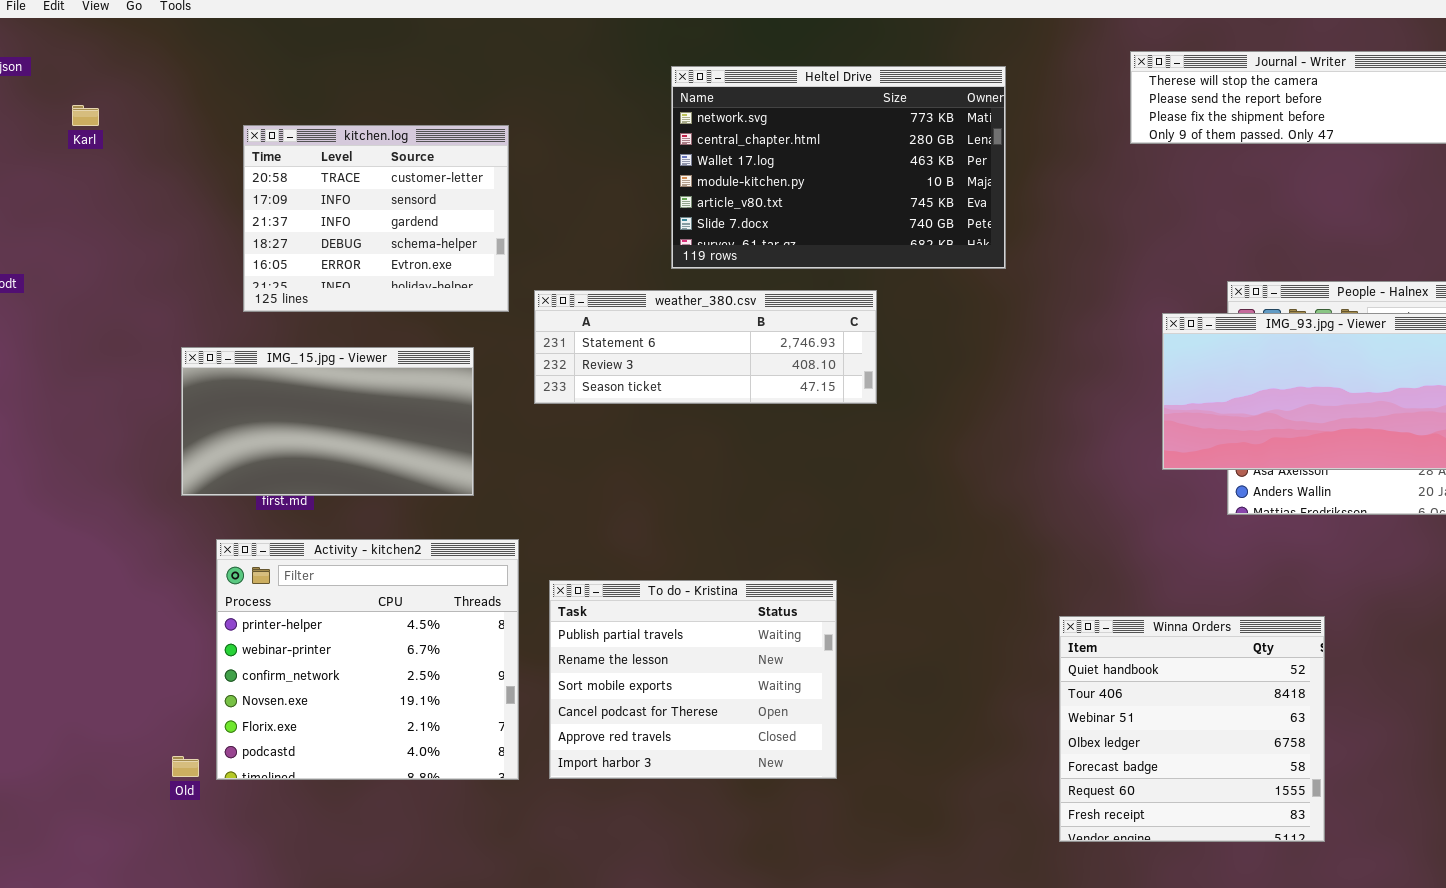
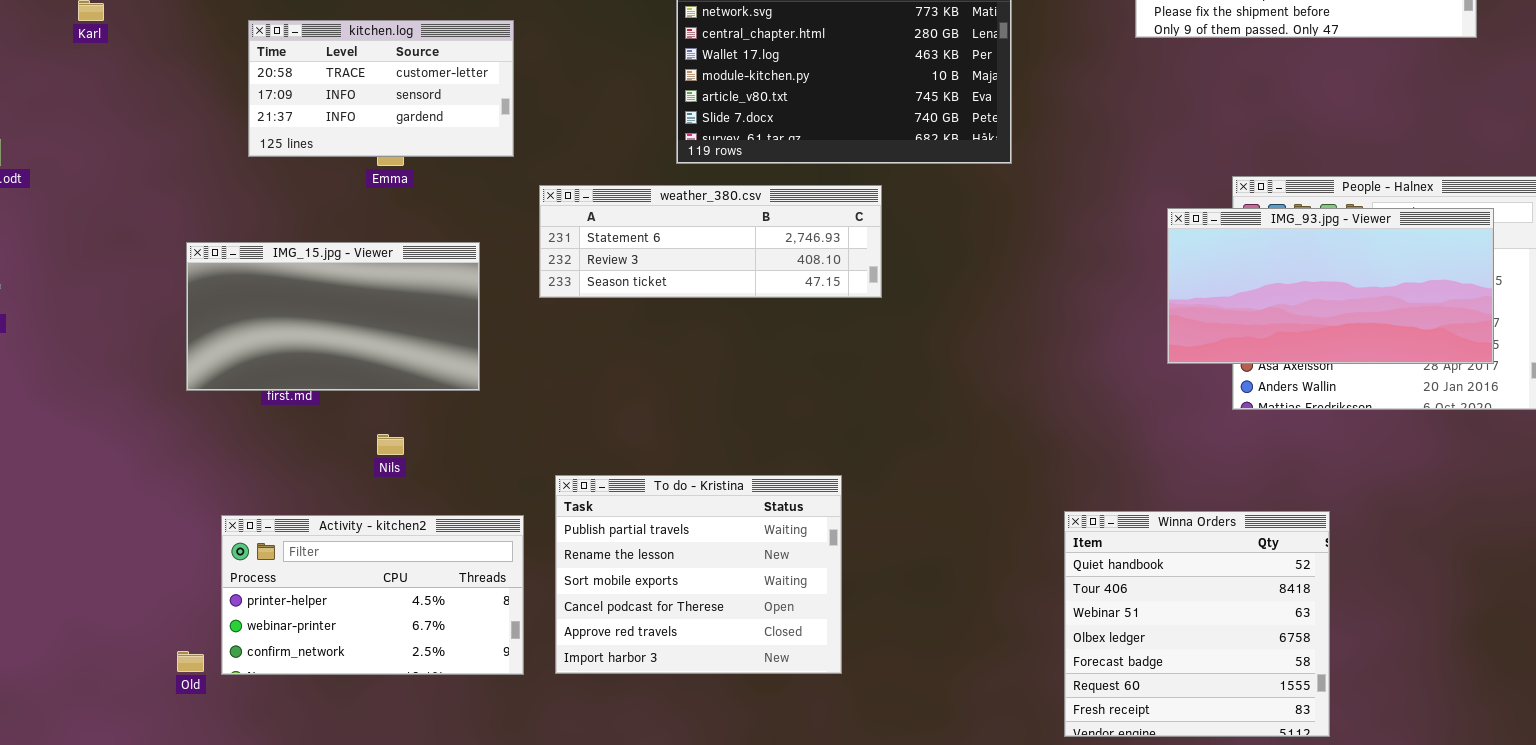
kitchen.log: [243,125,509,312] -> [248,20,514,157], resized
Activity - kitchen2: [216,539,519,780] -> [221,515,524,675], resized

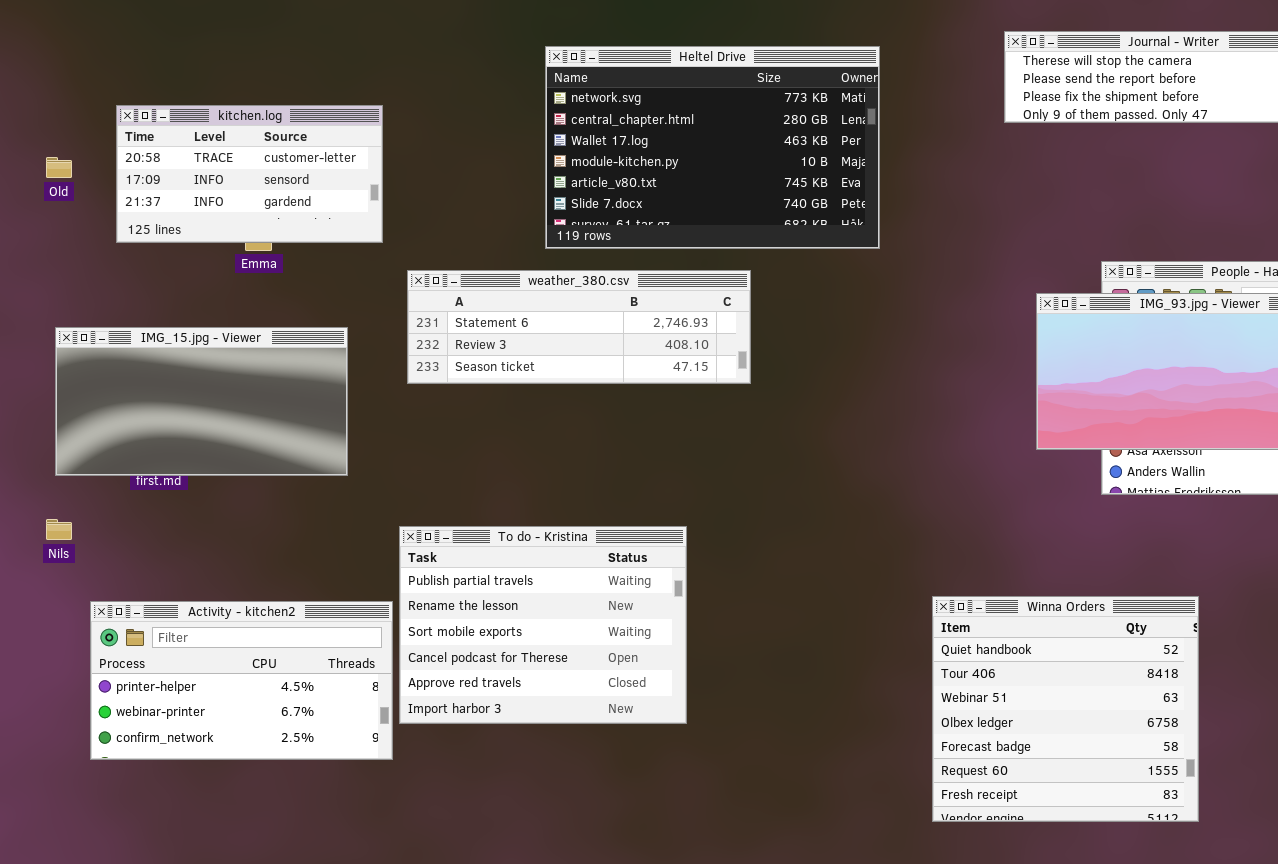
Nils: [377,434,404,455] -> [46,519,72,540], moved
To do - Kristina: [555,475,842,674] -> [399,526,687,724], moved
Old: [177,651,204,672] -> [46,157,72,178], moved

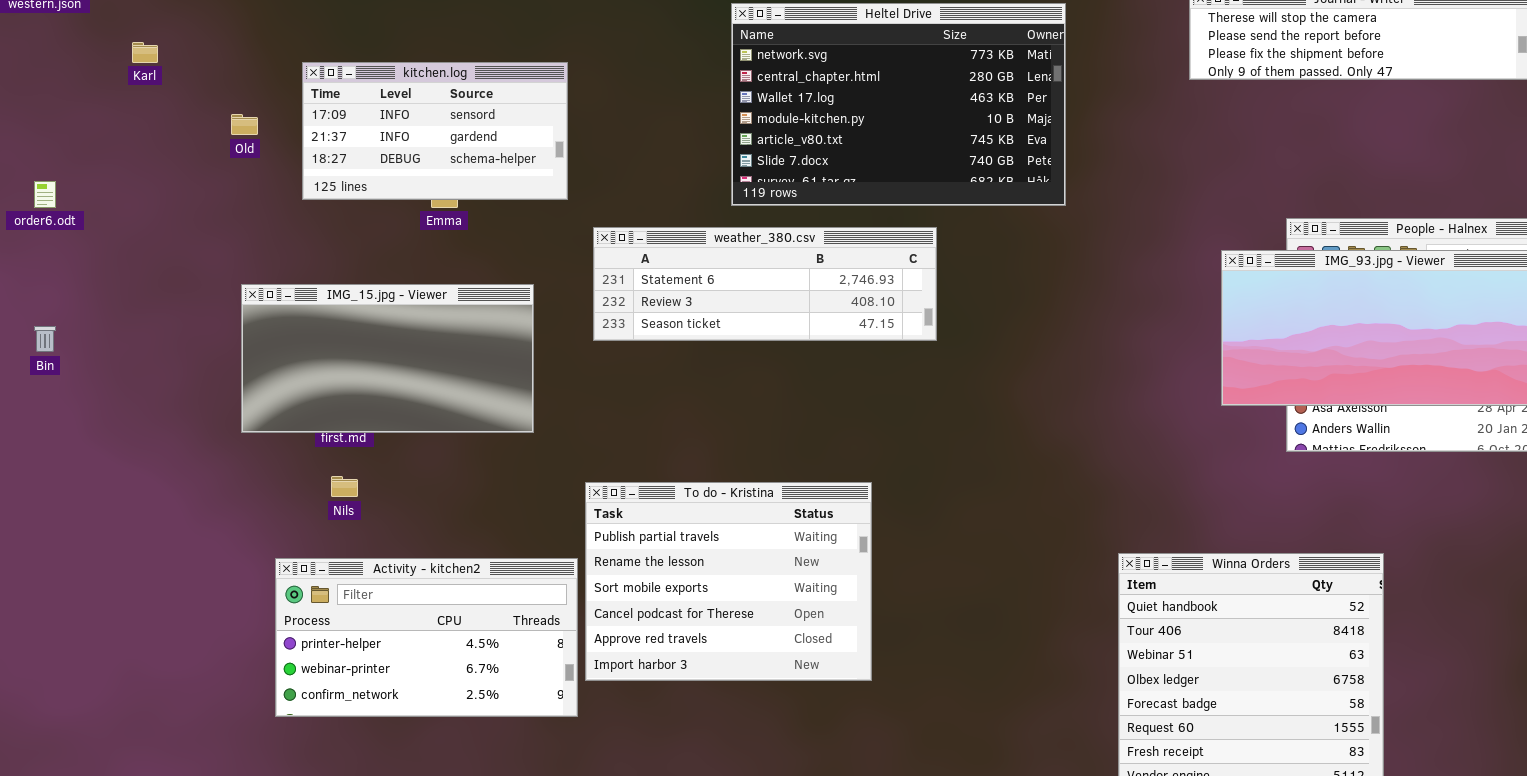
kitchen.log: [116,105,383,243] -> [302,62,568,200], scrolled down 1 row
Nils: [46,519,72,540] -> [331,476,358,497], moved

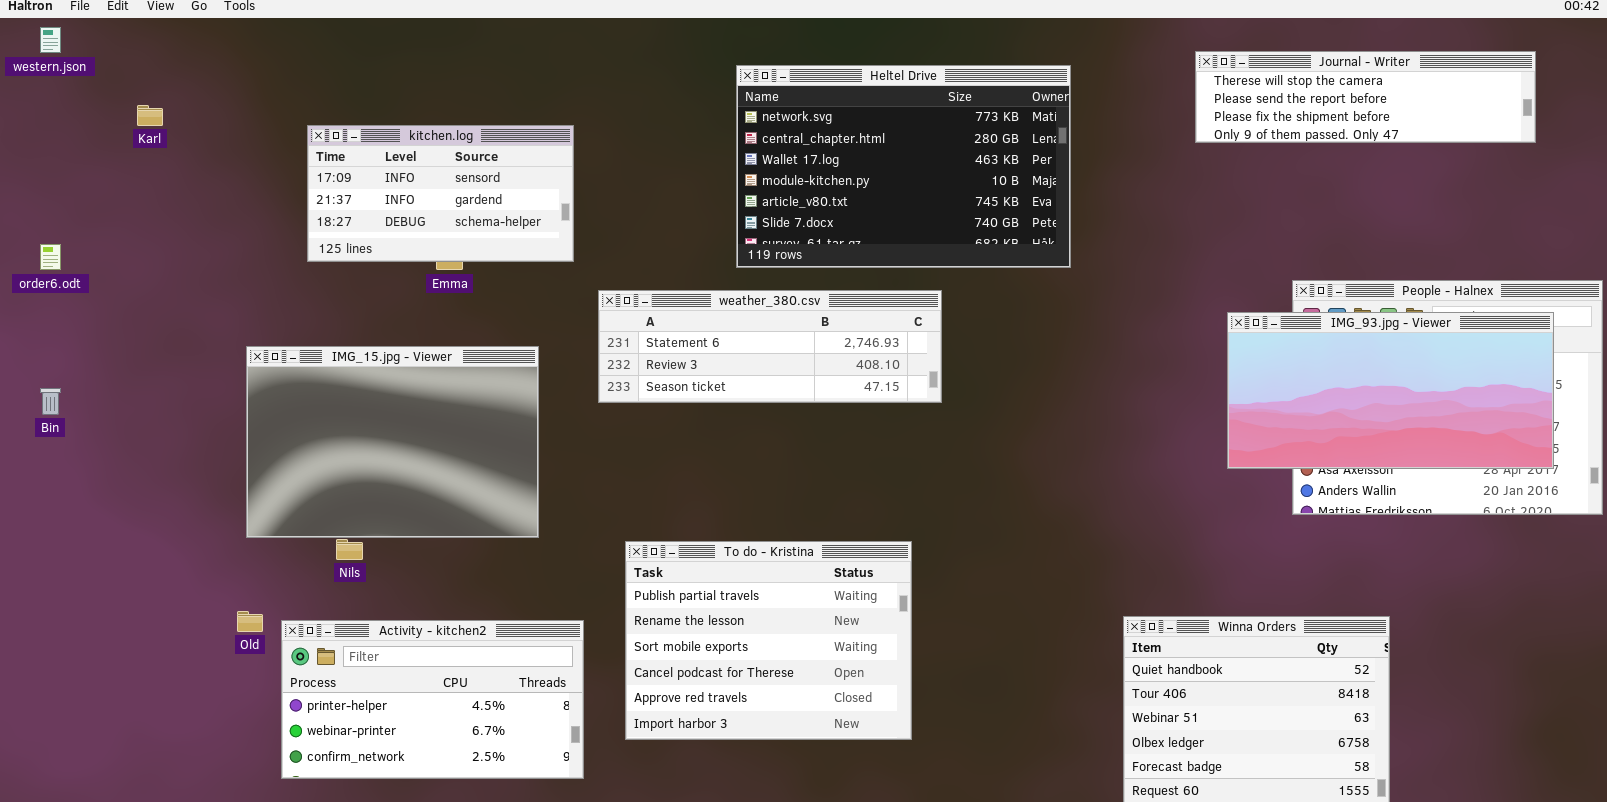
Old: [231,114,258,135] -> [237,611,263,632], moved
IMG_15.jpg - Viewer: [241,284,534,433] -> [246,346,539,538], resized
To do - Kristina: [585,482,872,681] -> [625,541,912,740], moved

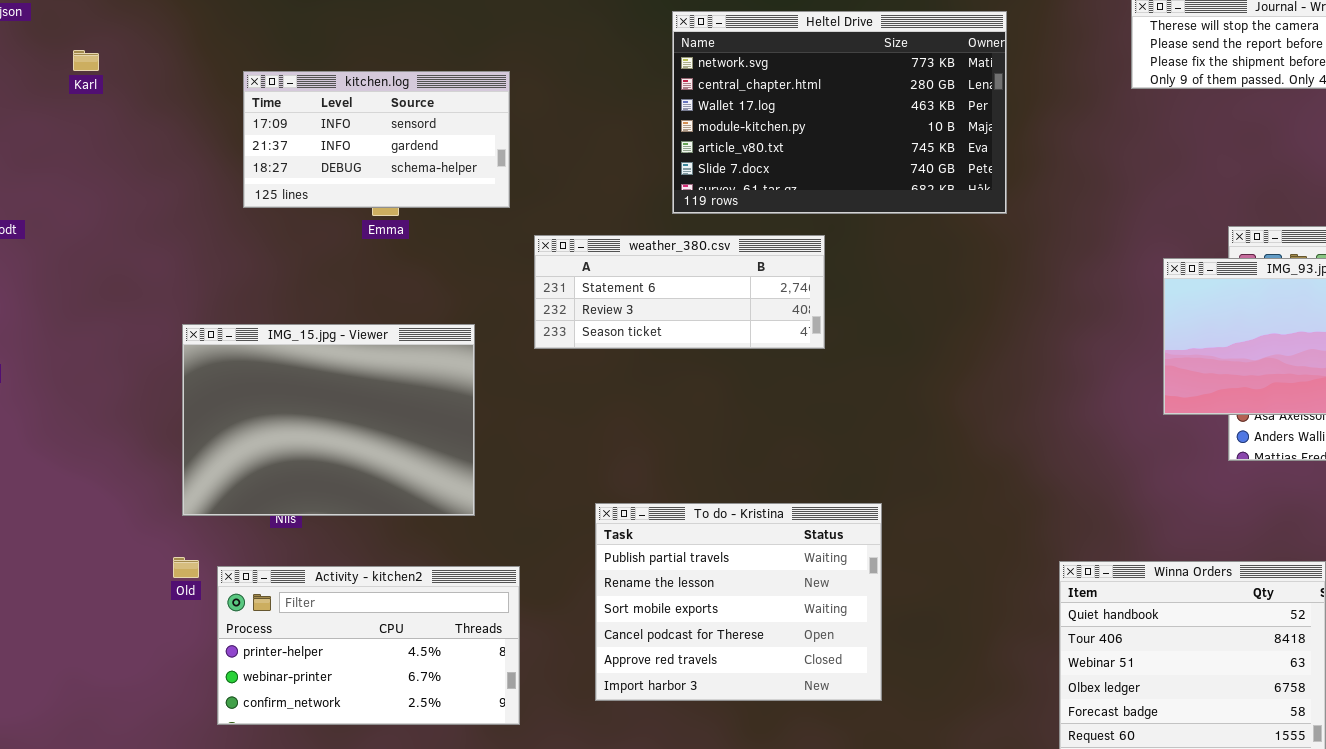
weather_380.csv: [598,290,942,403] -> [534,235,825,349], resized
IMG_15.jpg - Viewer: [246,346,539,538] -> [182,324,475,516], moved
To do - Kristina: [625,541,912,740] -> [595,503,882,701], moved

